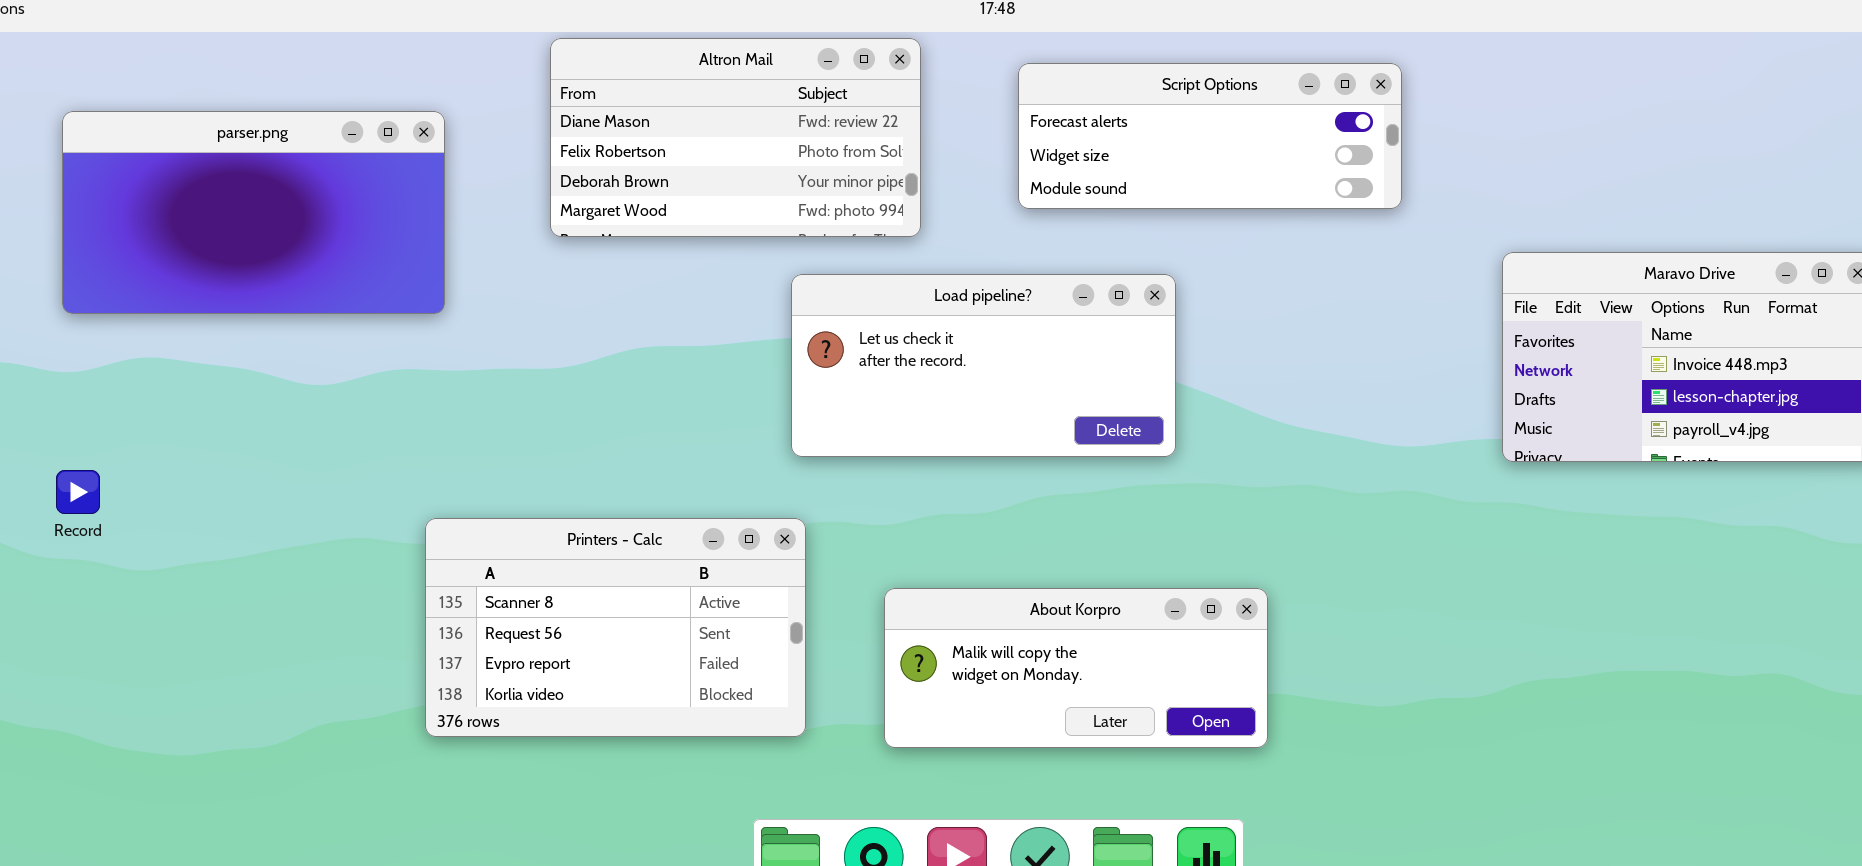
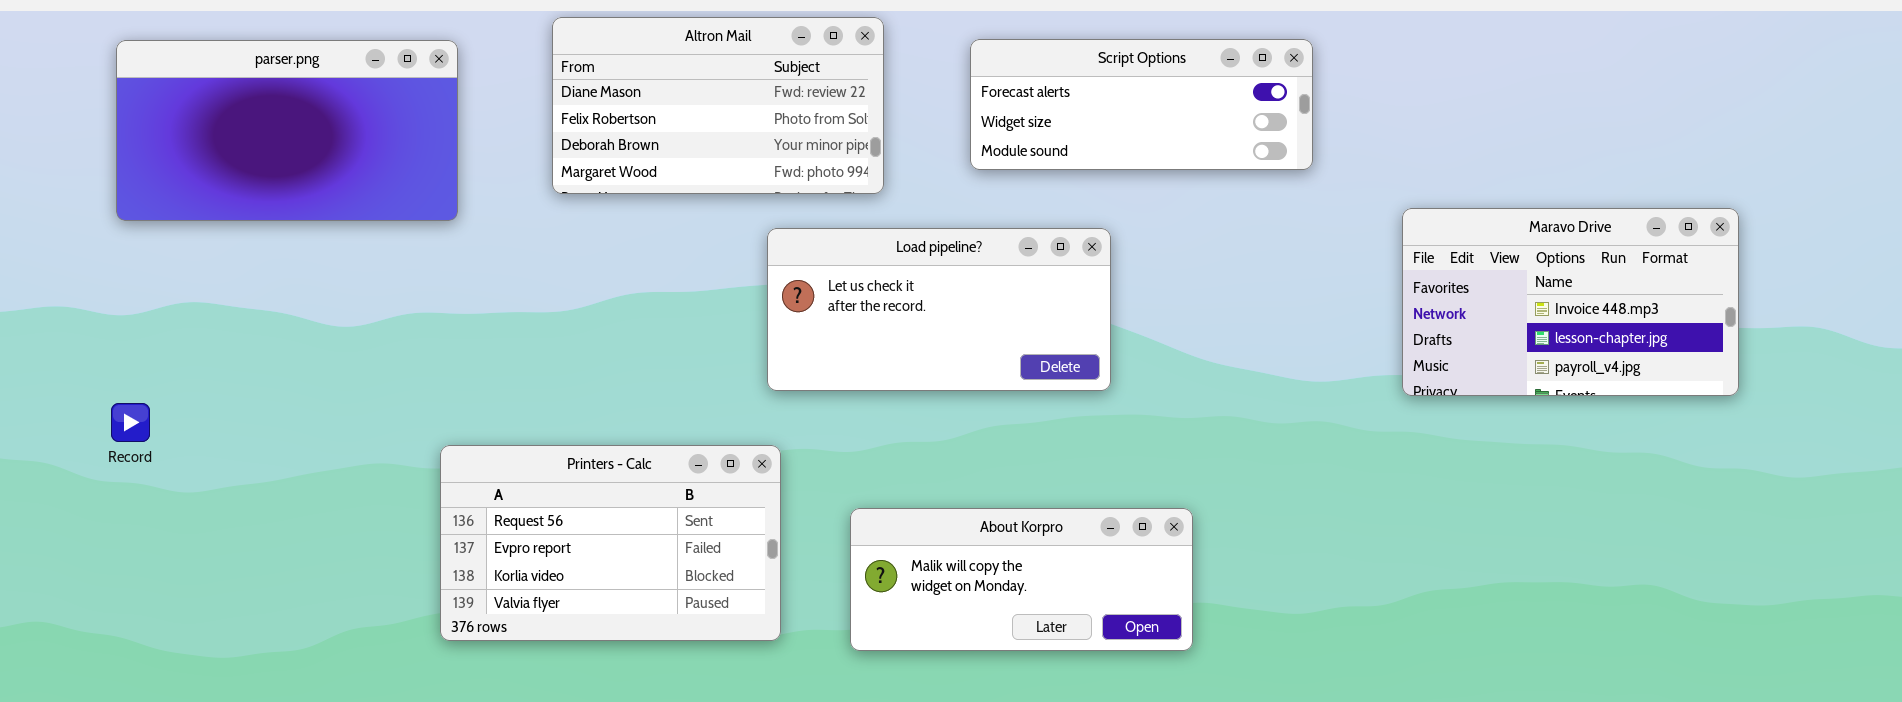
parser.png: [62,111,445,314] -> [116,40,458,221], moved
Printers - Calc: [425,518,806,737] -> [440,445,781,641], scrolled down 1 row

